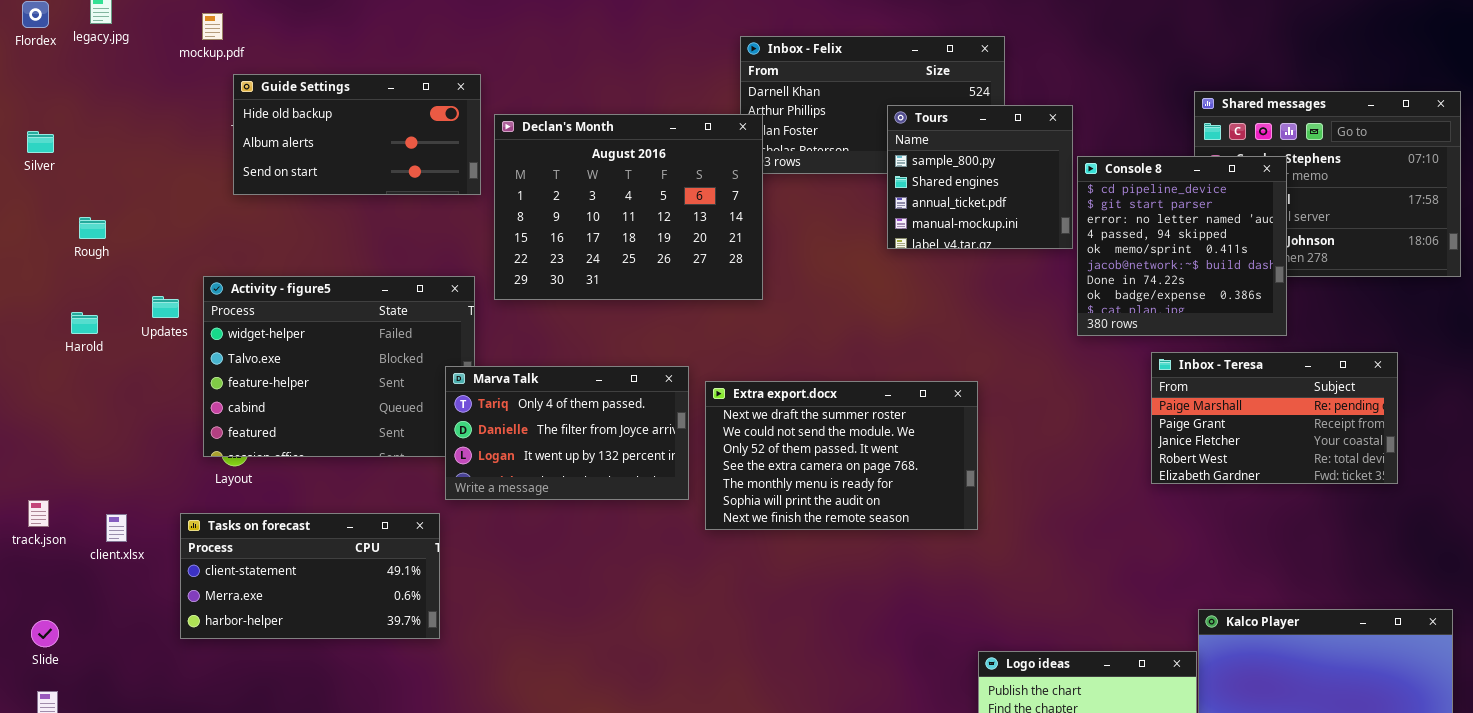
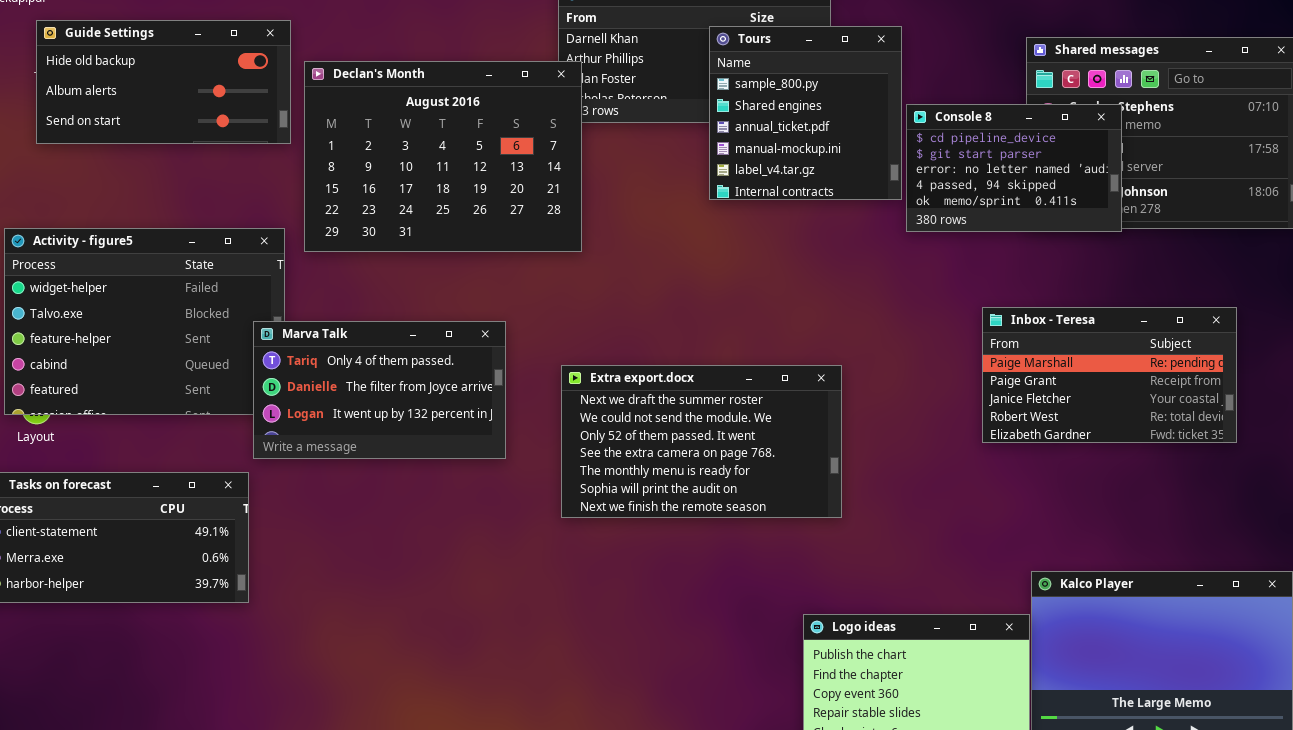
Tours: [887,105,1073,249] -> [709,26,902,200], resized
Console 8: [1077,156,1287,336] -> [906,104,1122,232], resized
Extra export.docx: [705,381,978,530] -> [561,365,842,518], moved

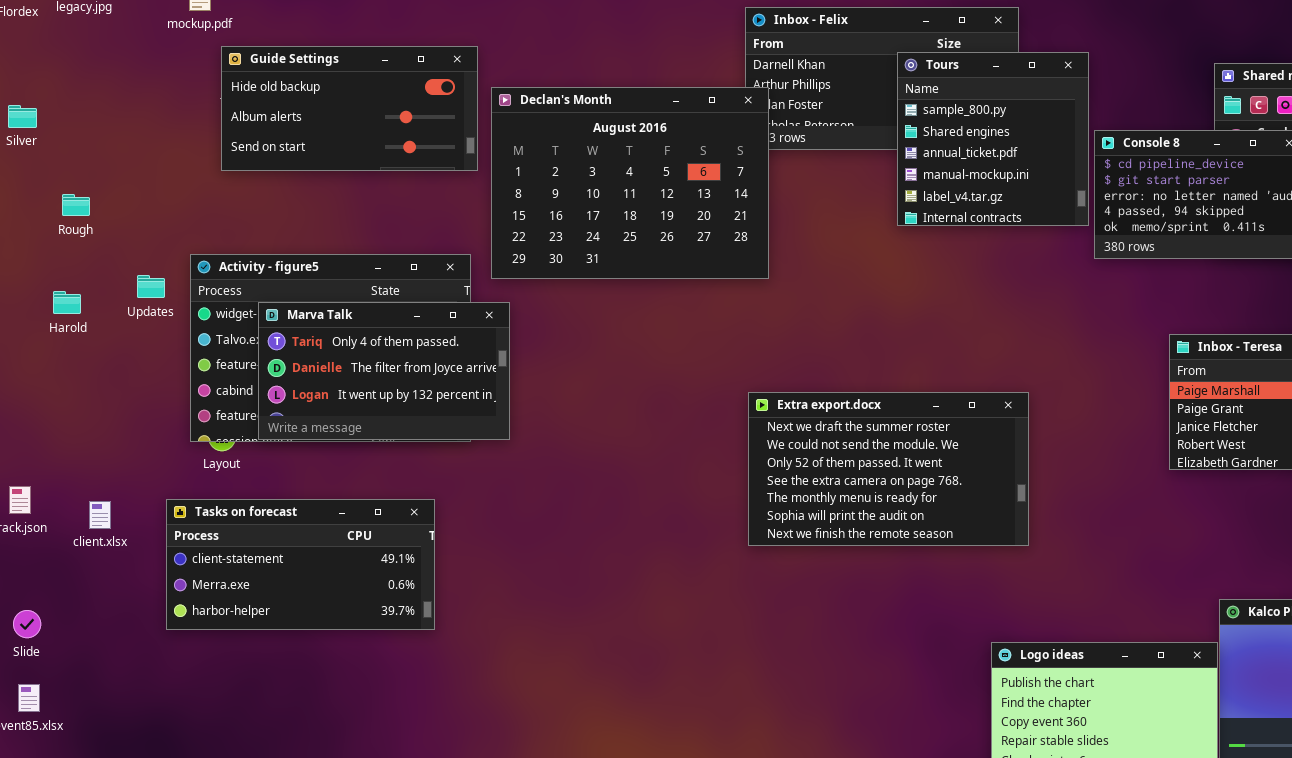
Marva Talk: [253,321,506,459] -> [258,302,510,440], moved

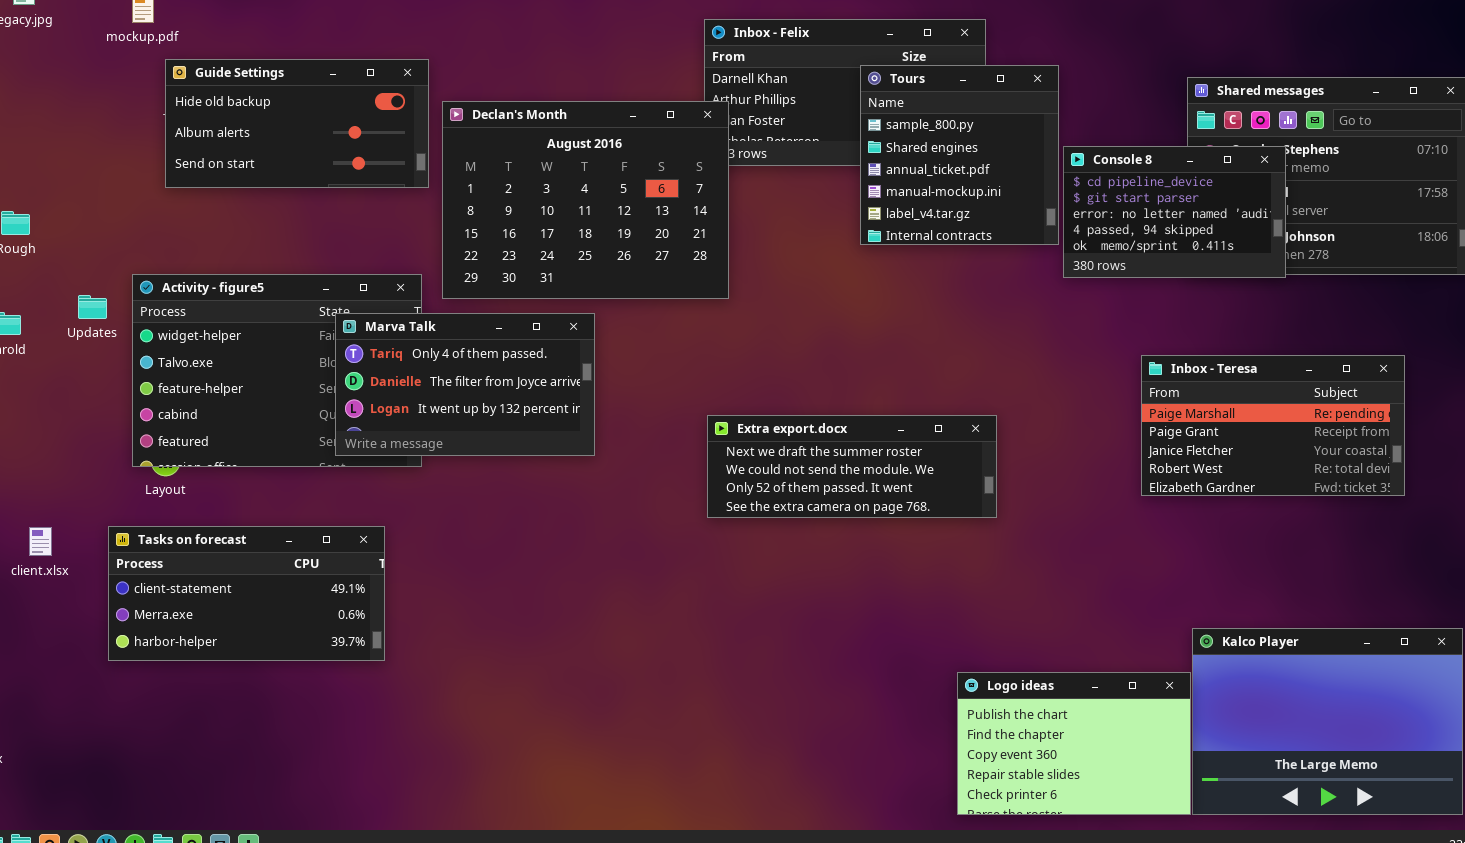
Marva Talk: [258,302,510,440] -> [335,313,595,456], moved
Extra export.docx: [748,392,1029,546] -> [707,415,997,518], resized

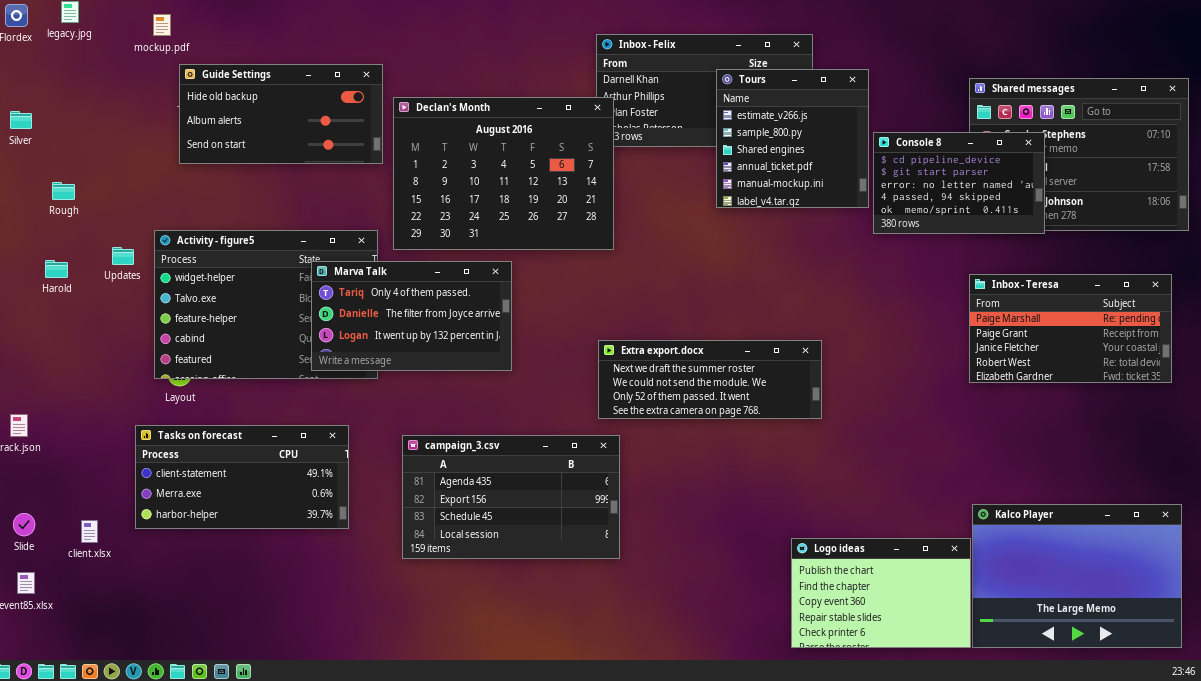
Tours: [860,65,1059,245] -> [716,69,869,208], scrolled up 1 row
Inbox - Teresa: [1141,355,1405,496] -> [969,274,1172,383], moved
client.xlsx: [29,527,52,556] -> [81,520,98,543], moved
campaign_3.csv: none -> [402,435,620,559], opened

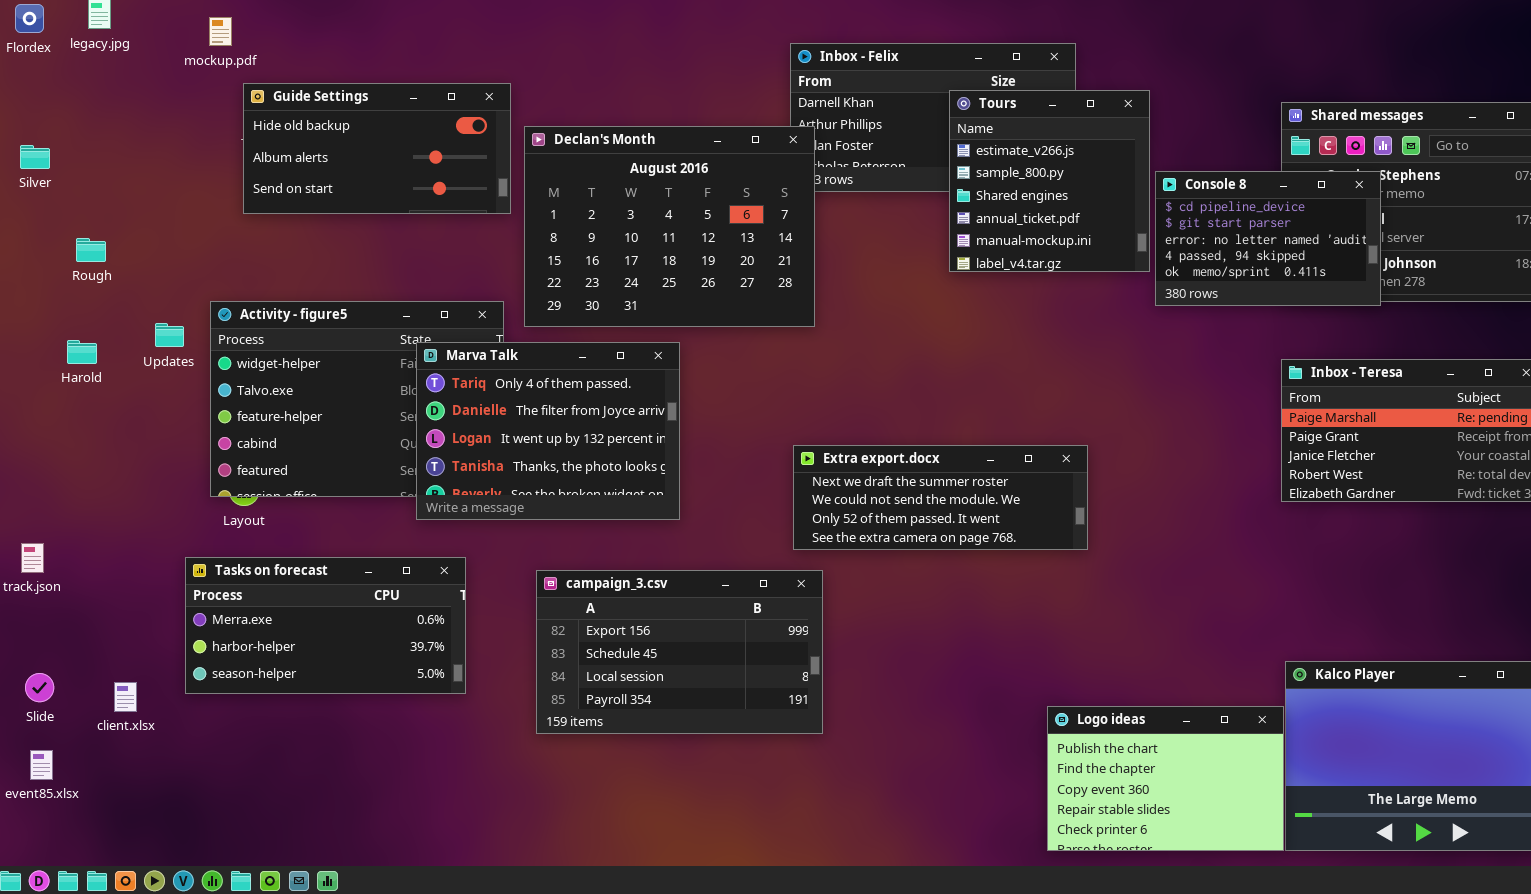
Marva Talk: [311,261,512,371] -> [416,342,680,520], resized
Tasks on forecast: [135,425,349,529] -> [185,557,466,694], scrolled down 1 row
campaign_3.csv: [402,435,620,559] -> [536,570,823,734], scrolled down 1 row

